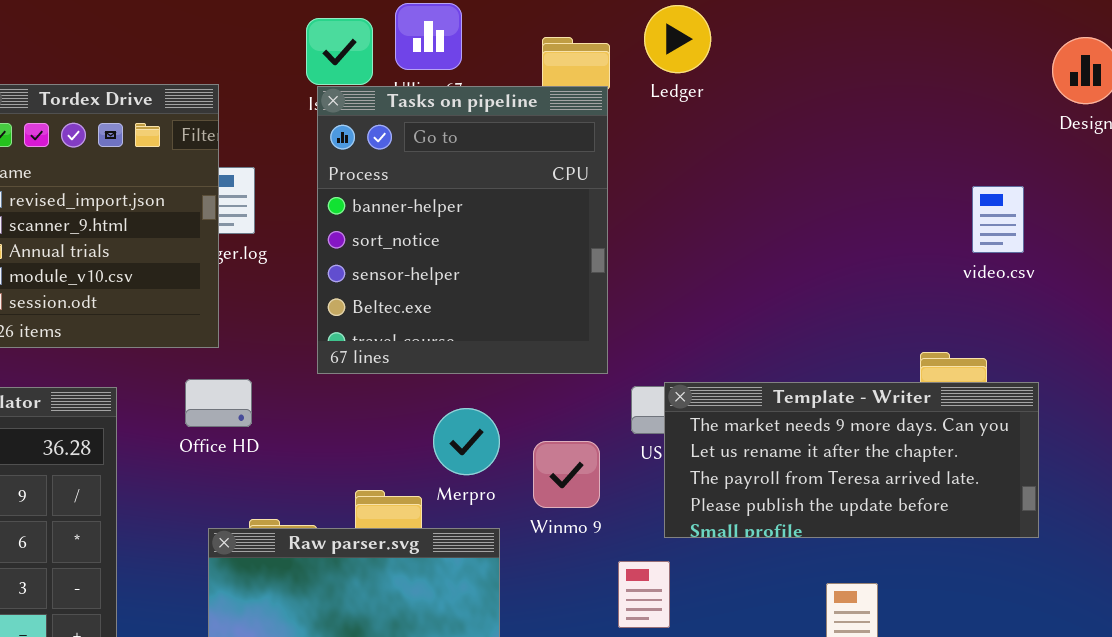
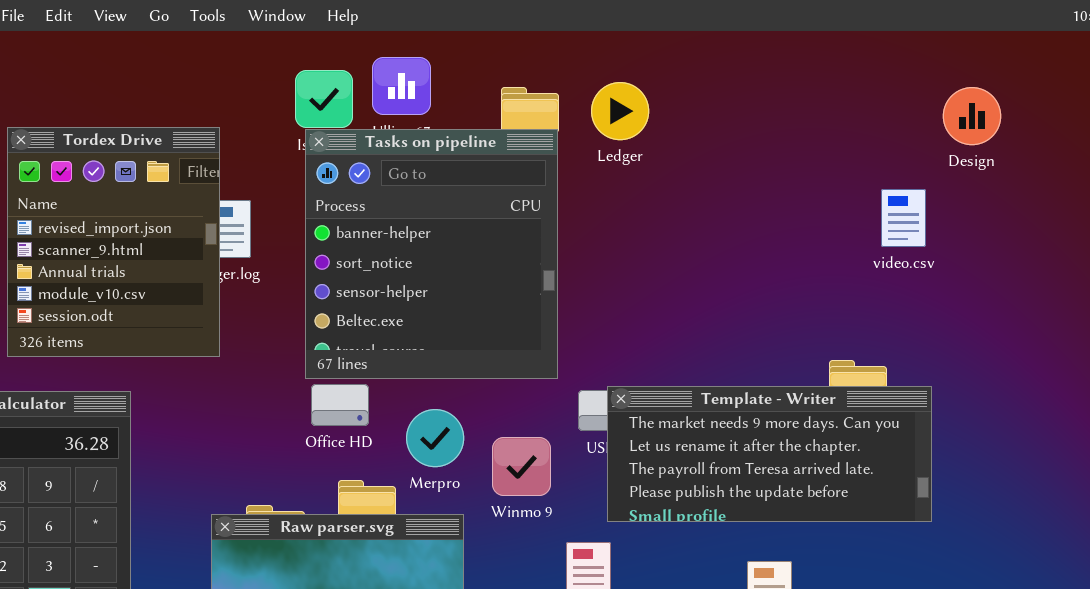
Ledger: [644,5,711,73] -> [591,82,649,140], moved
video.csv: [972,186,1024,253] -> [881,189,926,247], moved
Office HD: [185,379,252,427] -> [311,384,369,426], moved

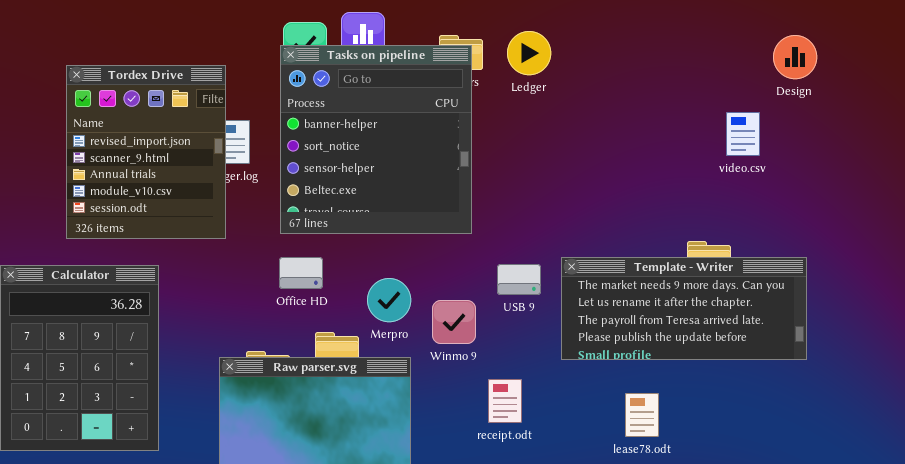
Tasks on pipeline: [305,129,558,379] -> [280,45,472,234], moved
Office HD: [311,384,369,426] -> [279,257,323,289], moved
Template - Writer: [607,386,932,522] -> [561,257,807,360], moved

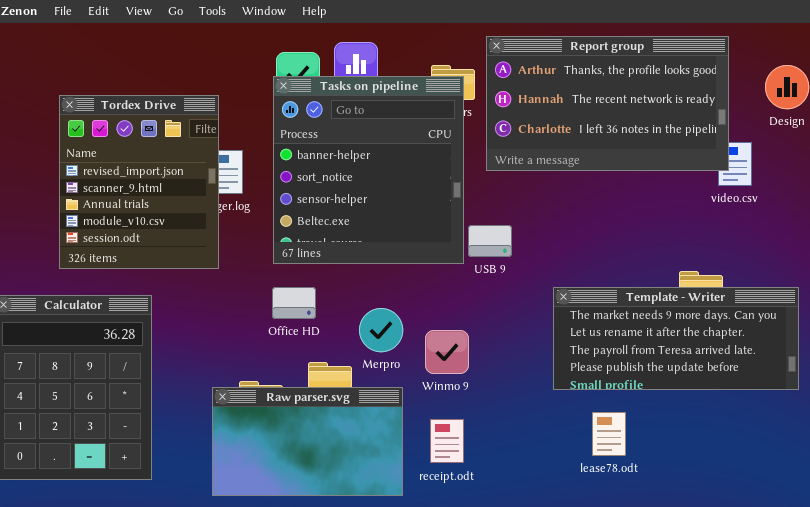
Report group: none -> [486,36,729,171], opened
USB 9: [497,264,541,295] -> [468,225,512,257], moved
receipt.odt: [488,379,522,423] -> [430,419,464,463], moved
lease78.odt: [625,393,659,437] -> [592,412,626,456], moved

